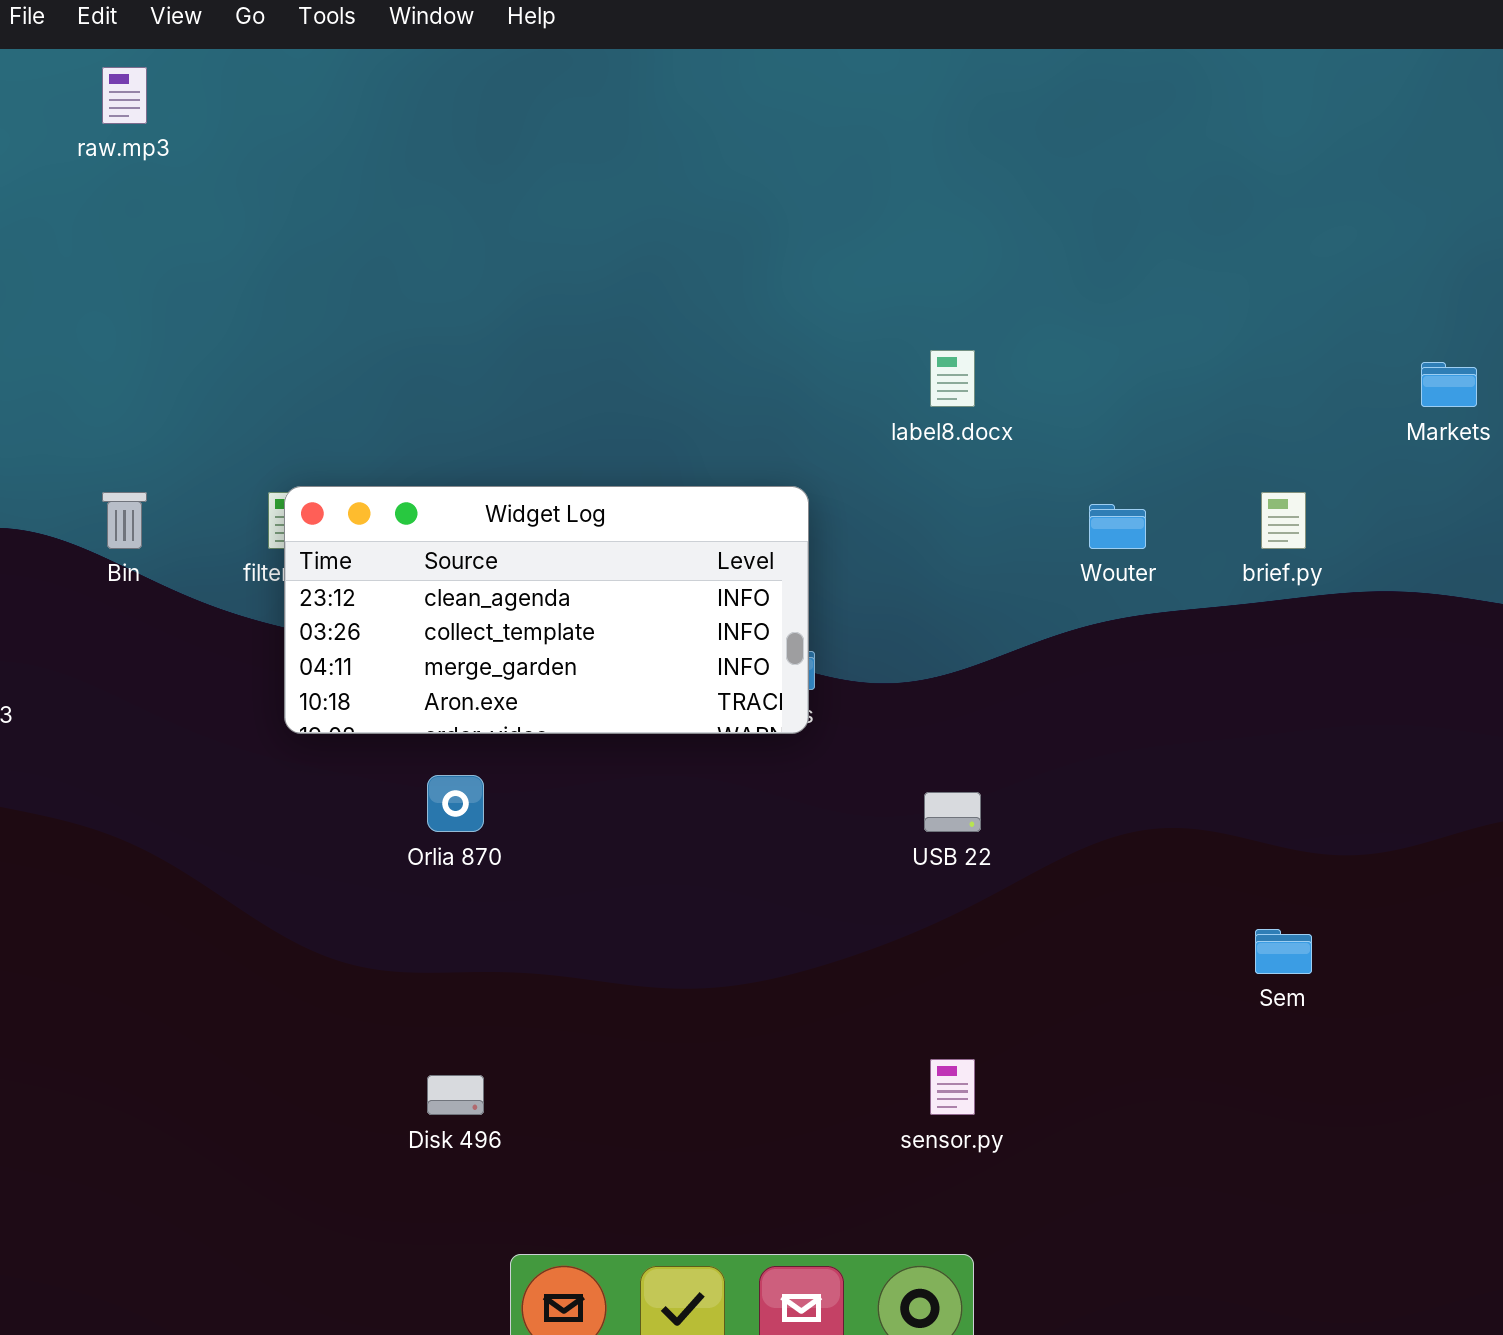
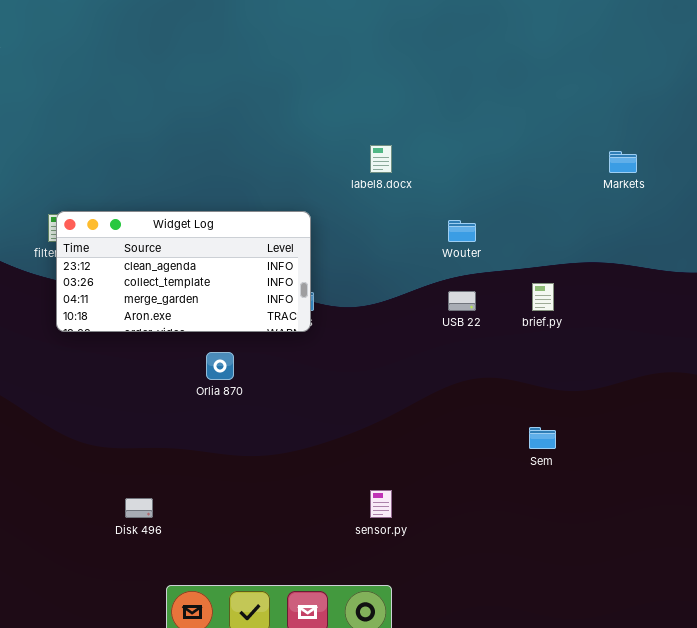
brief.py: [1261,492,1306,549] -> [532,283,554,311], moved
Orlia 870: [427,775,484,832] -> [206,352,234,380], moved
USB 22: [924,792,981,832] -> [448,291,476,311], moved

